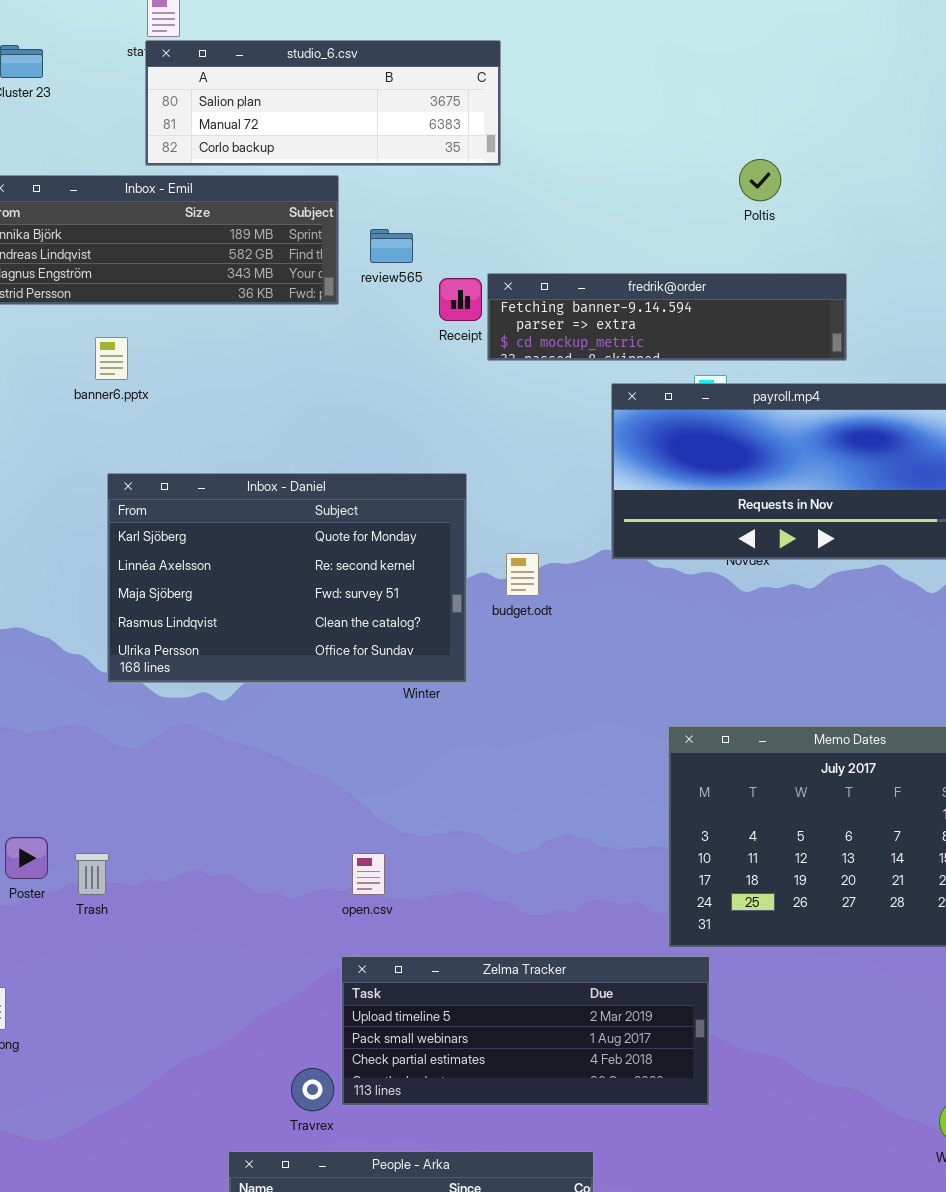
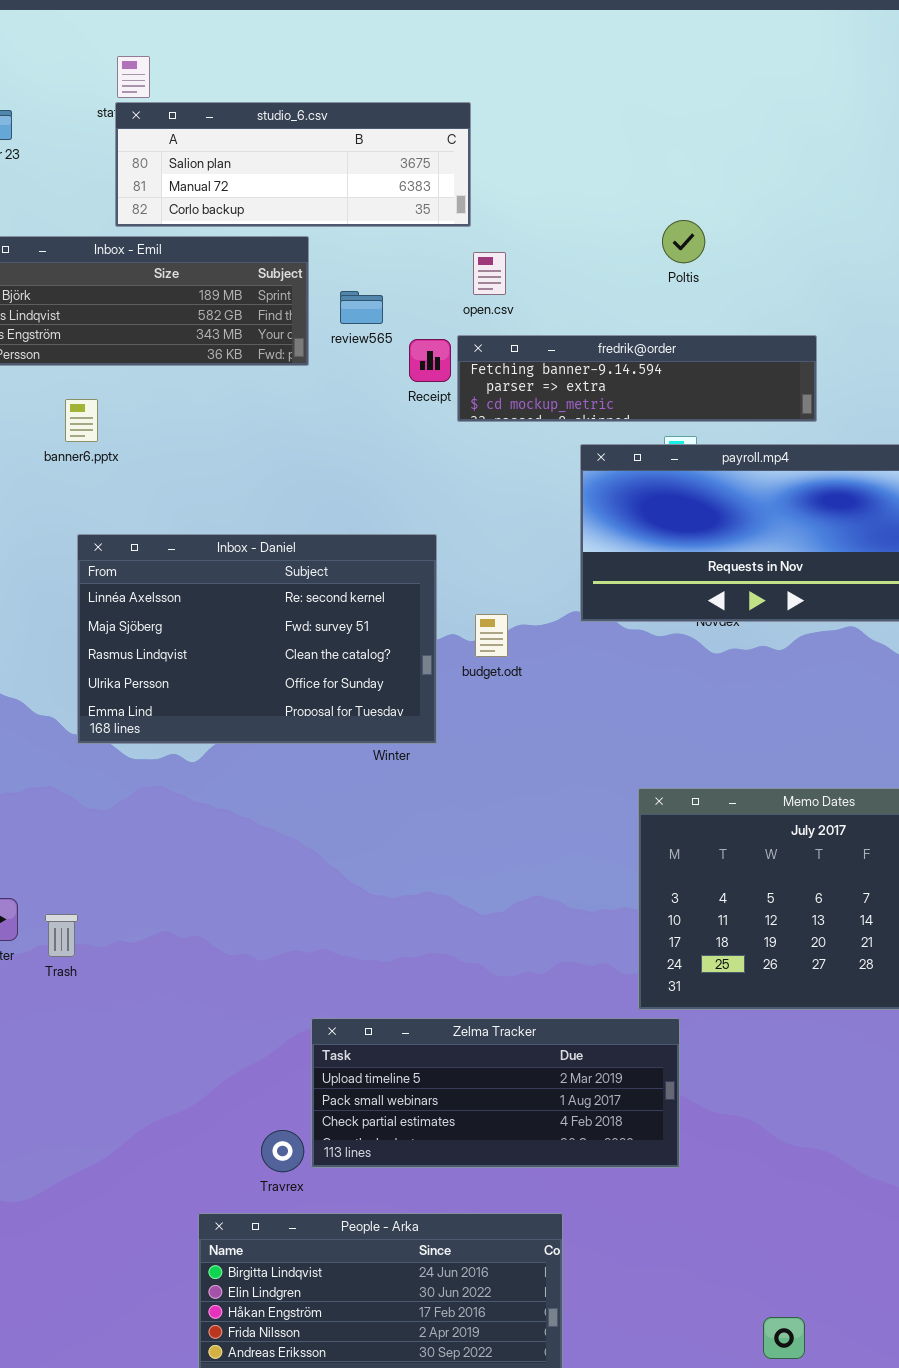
Poltis: [739,159,781,201] -> [662,220,705,263], moved
Inbox - Daniel: [107,473,467,683] -> [77,534,437,744], scrolled down 1 row
open.csv: [352,853,385,895] -> [473,252,506,295], moved

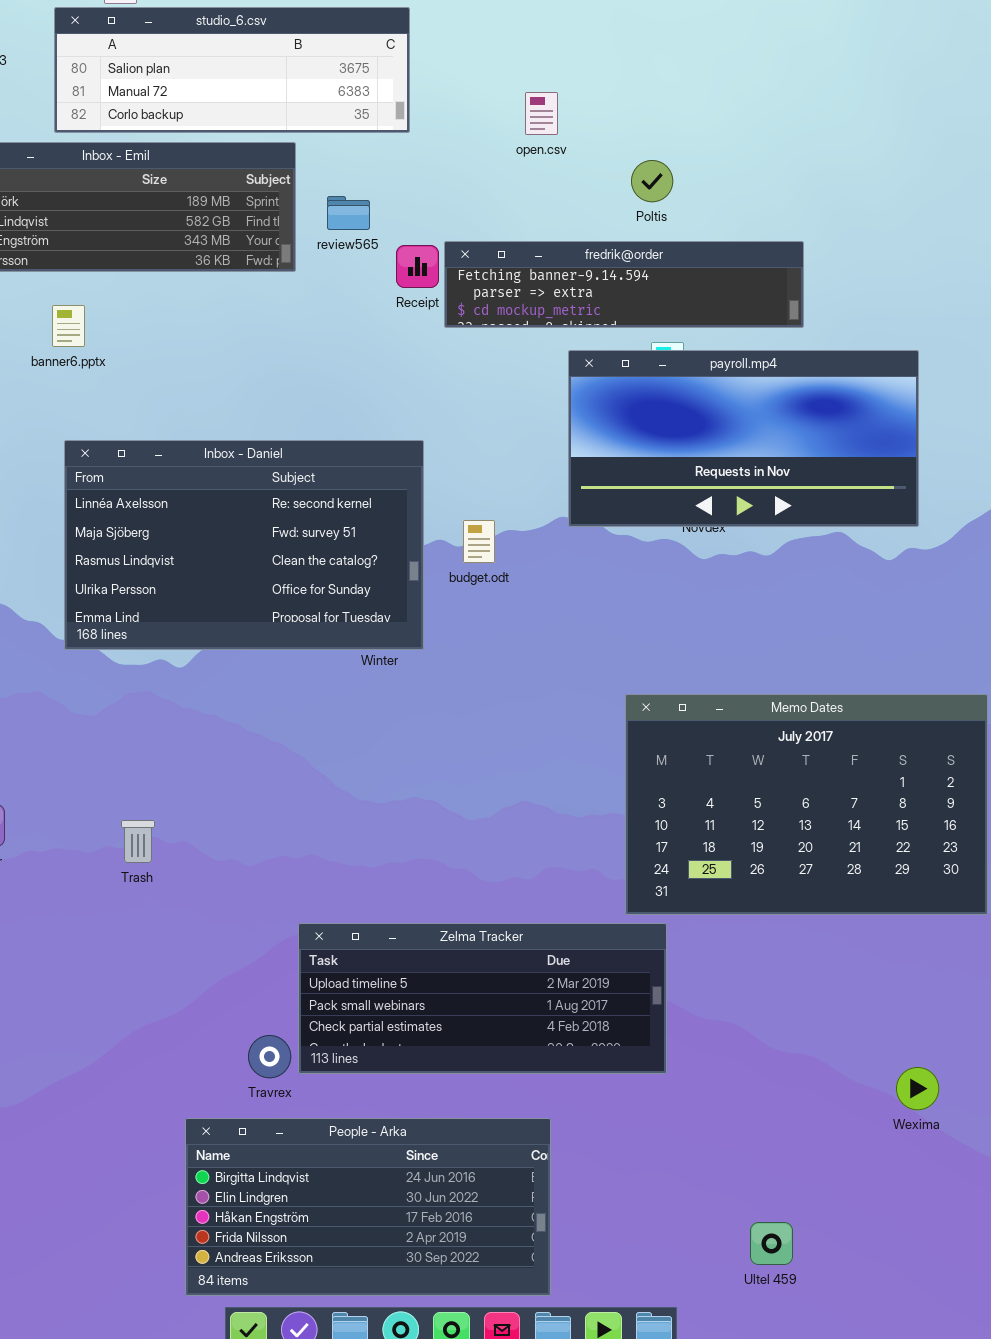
studio_6.csv: [115,102,471,227] -> [54,7,410,133], moved
Poltis: [662,220,705,263] -> [631,160,673,202], moved
open.csv: [473,252,506,295] -> [525,92,558,135], moved
Trash: [45,914,78,957] -> [121,820,155,863], moved

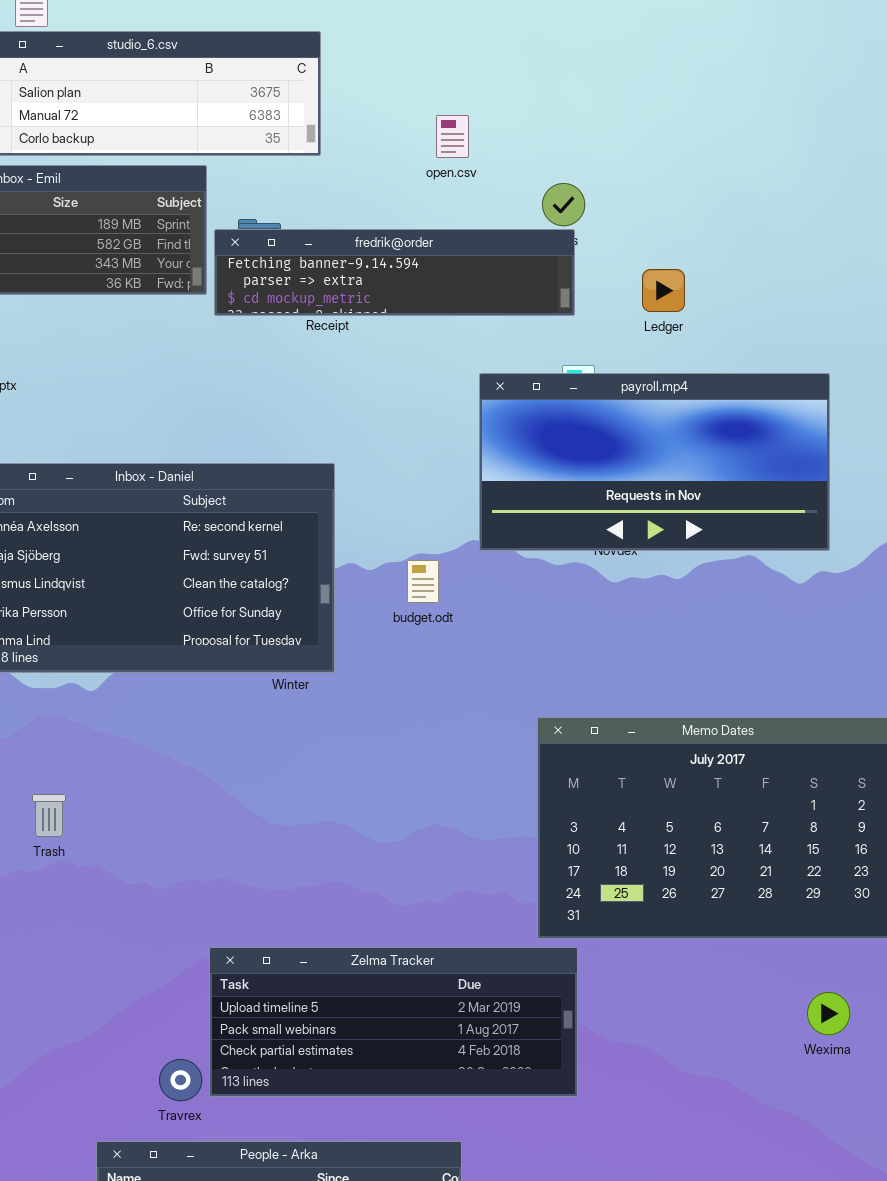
fredrik@order: [444,241,804,328] -> [214,229,575,316], moved
budget.odt: [463,520,495,563] -> [407,560,439,603], moved
Trash: [121,820,155,863] -> [32,794,66,837], moved
Wexima: [896,1067,939,1110] -> [807,992,850,1035], moved

